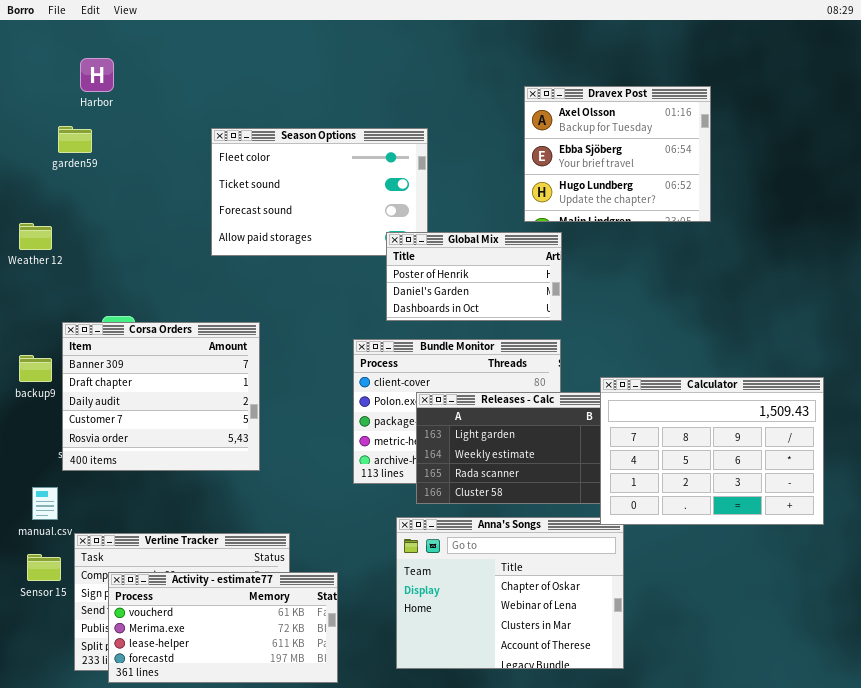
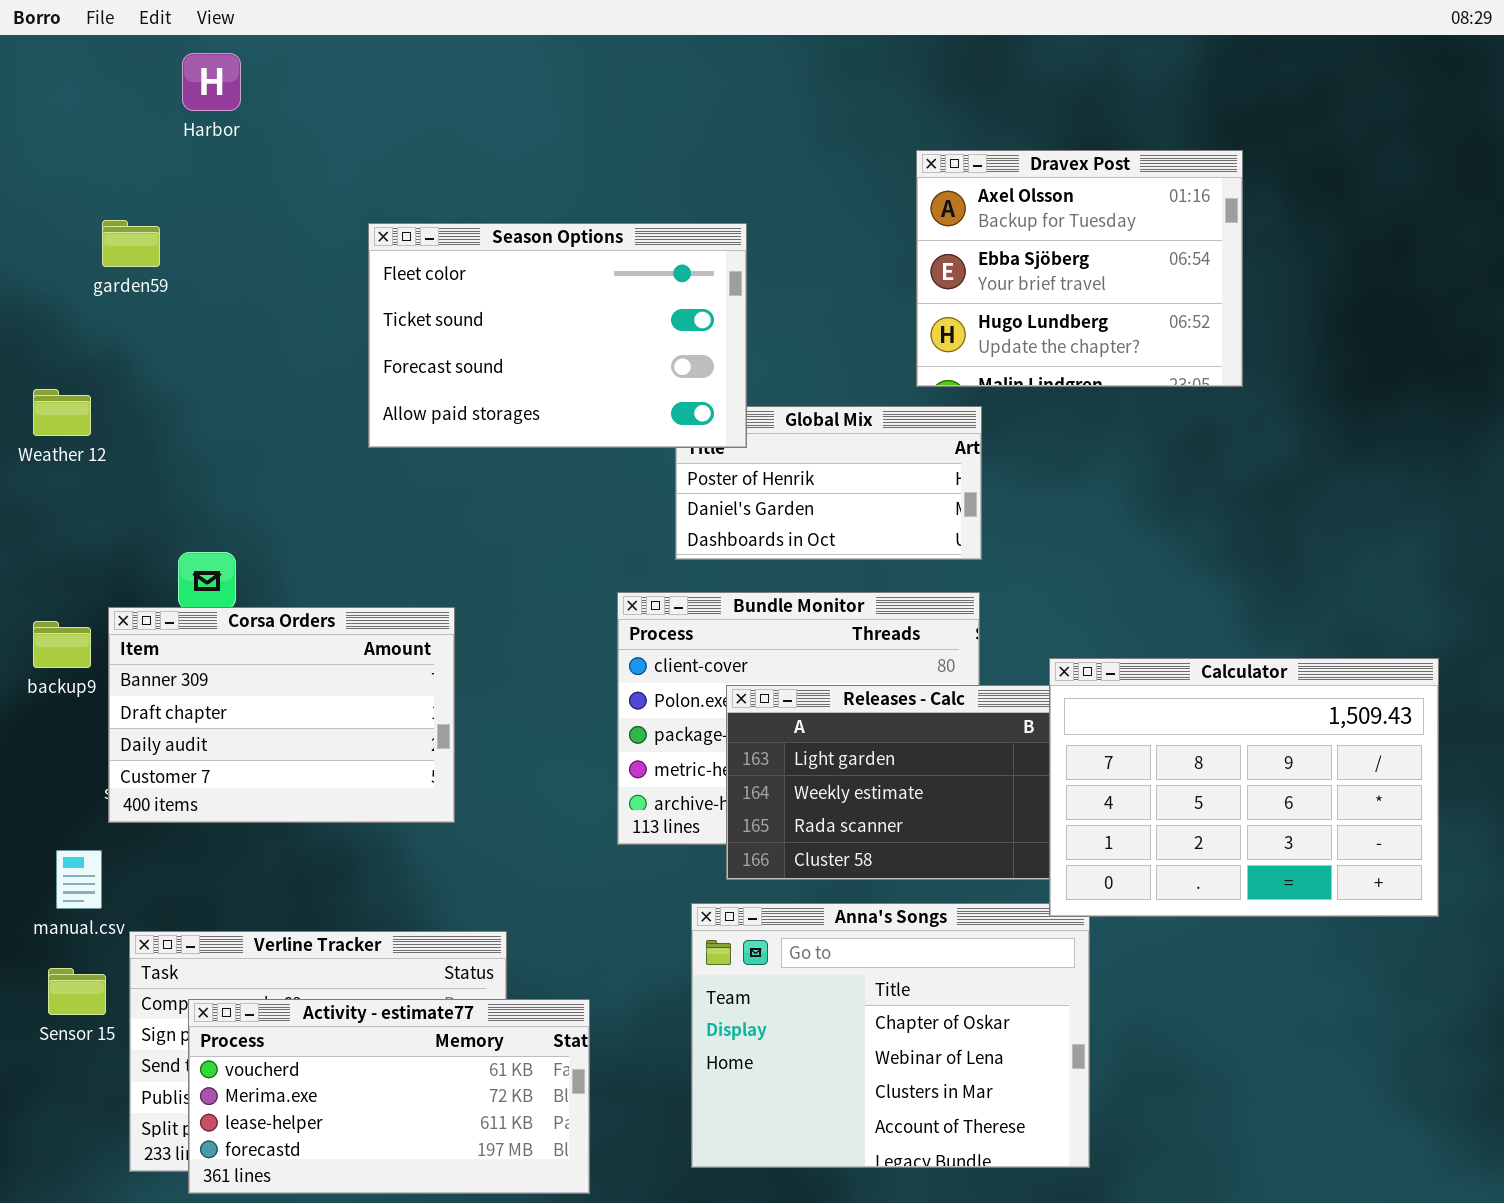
Harbor: [80,58,114,92] -> [182,53,241,111], moved
Season Options: [211,128,428,256] -> [368,223,747,448], raised
Corsa Orders: [62,322,260,471] -> [108,607,455,823], resized

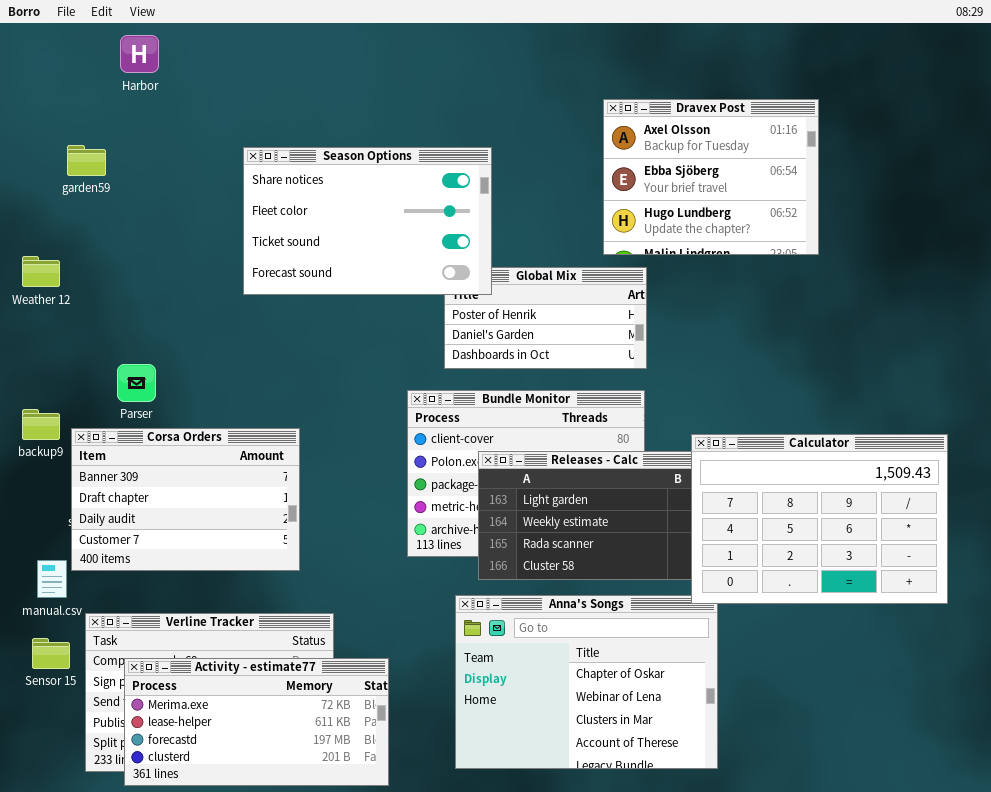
Season Options: [368,223,747,448] -> [243,147,492,295], scrolled up 1 row
Corsa Orders: [108,607,455,823] -> [71,428,300,571], moved
Activity - estimate77: [188,999,590,1194] -> [124,658,389,786], scrolled down 1 row

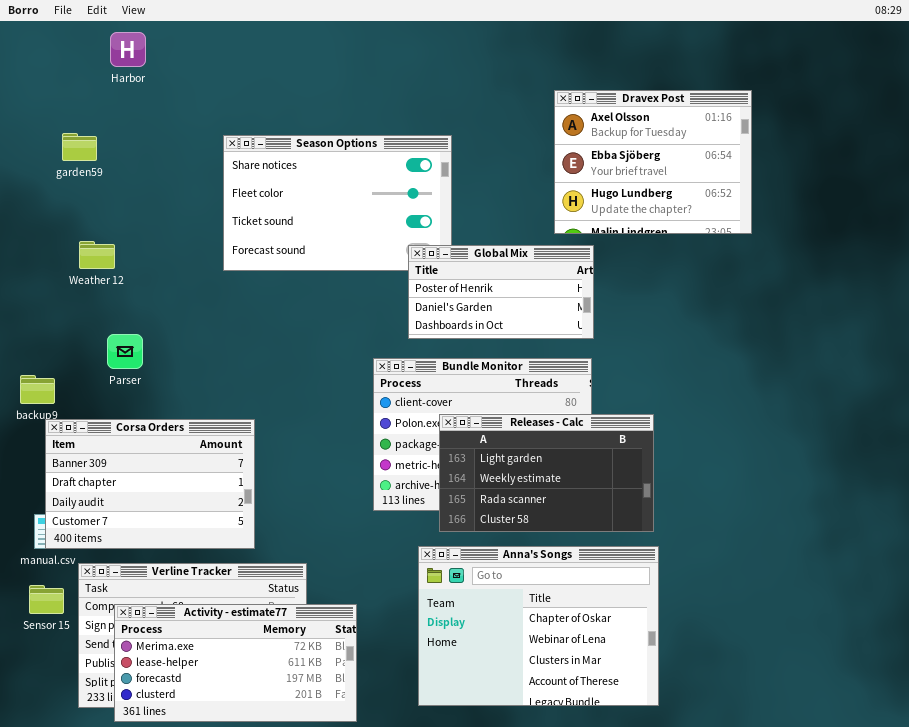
Weather 12: [22,256,60,287] -> [79,241,115,269], moved
Global Mix: [444,267,647,369] -> [408,245,594,339], raised
Corsa Orders: [71,428,300,571] -> [45,419,255,549], moved
Calculator: [691,434,948,604] -> none, closed

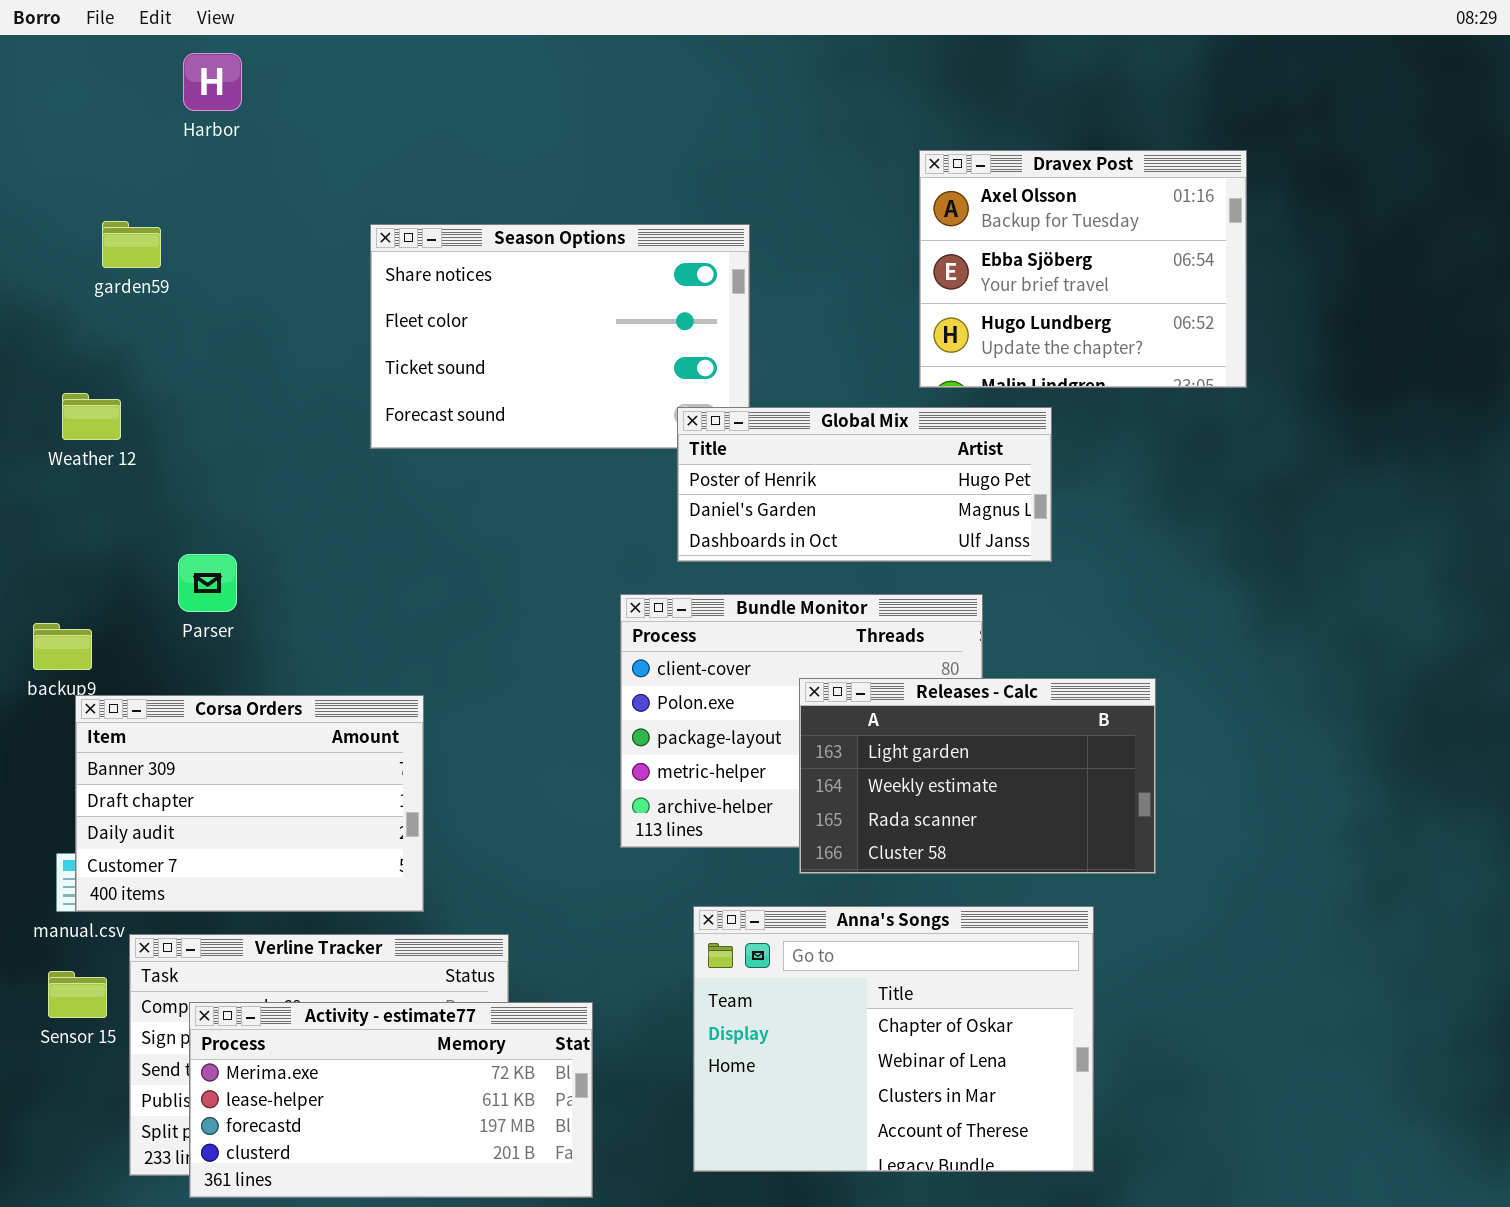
Weather 12: [79,241,115,269] -> [62,393,121,440], moved
Global Mix: [408,245,594,339] -> [677,407,1052,562], resized
Releases - Calc: [439,414,654,532] -> [799,678,1156,874], moved

